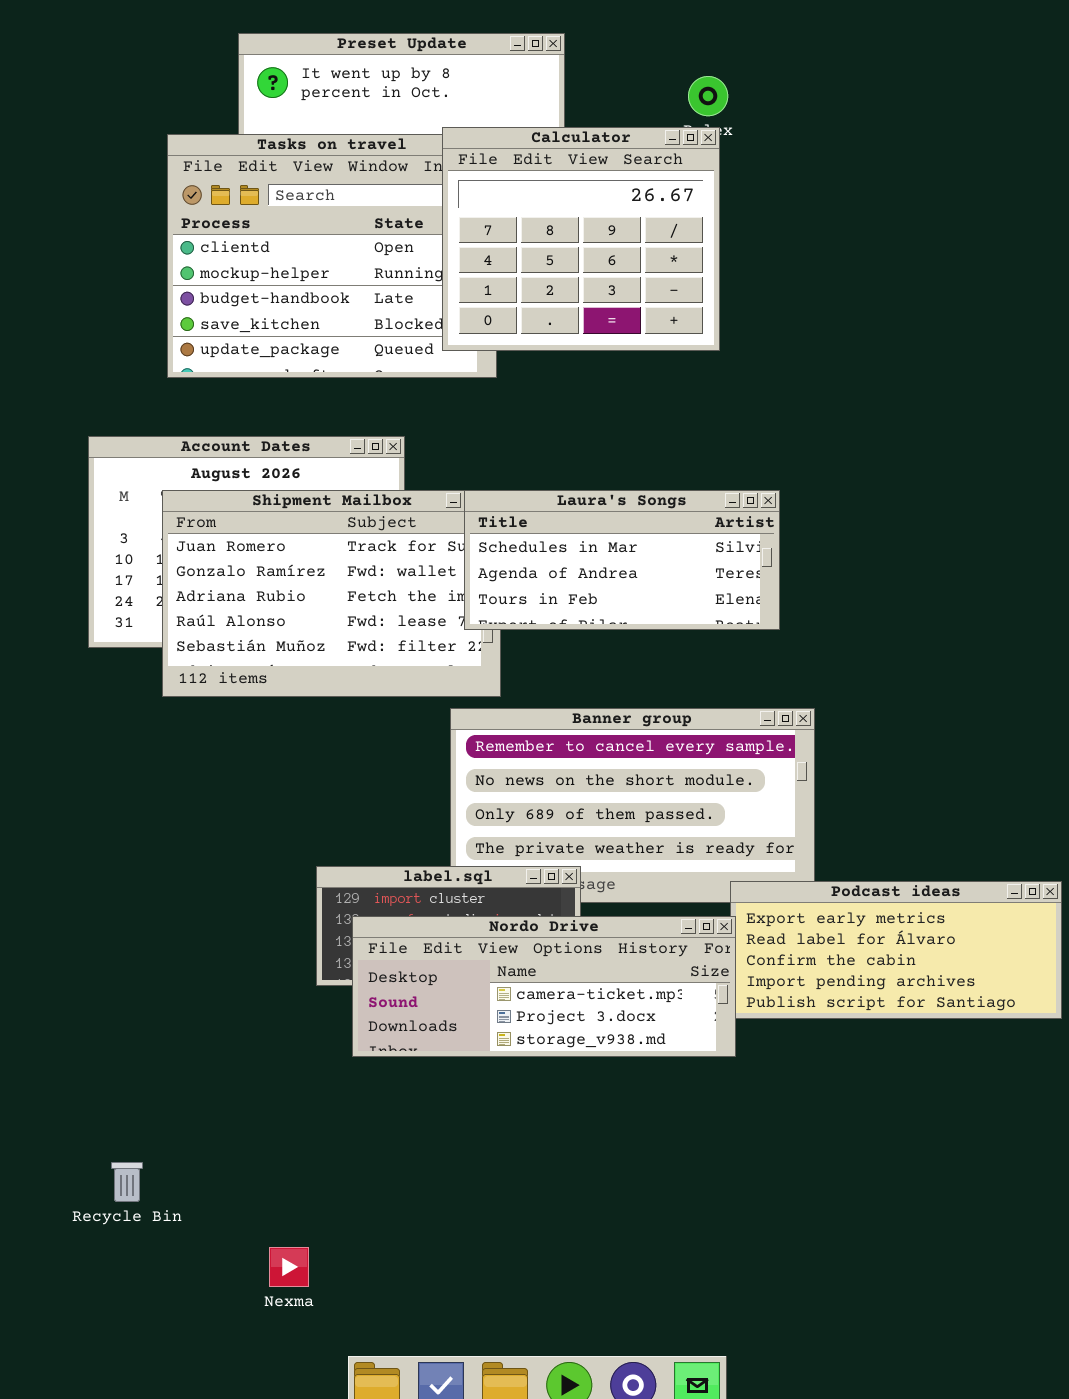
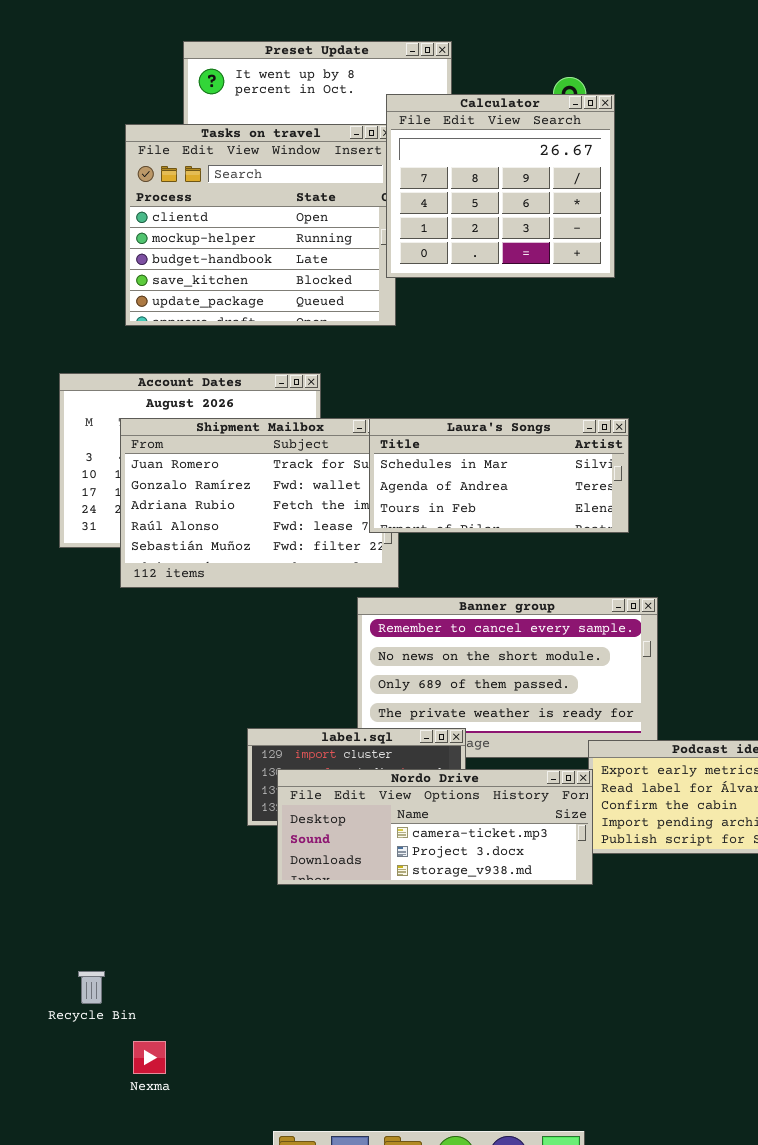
Calculator: [442,127,720,351] -> [386,94,615,278], moved
Nexma: [269,1247,309,1287] -> [133,1041,166,1074], moved

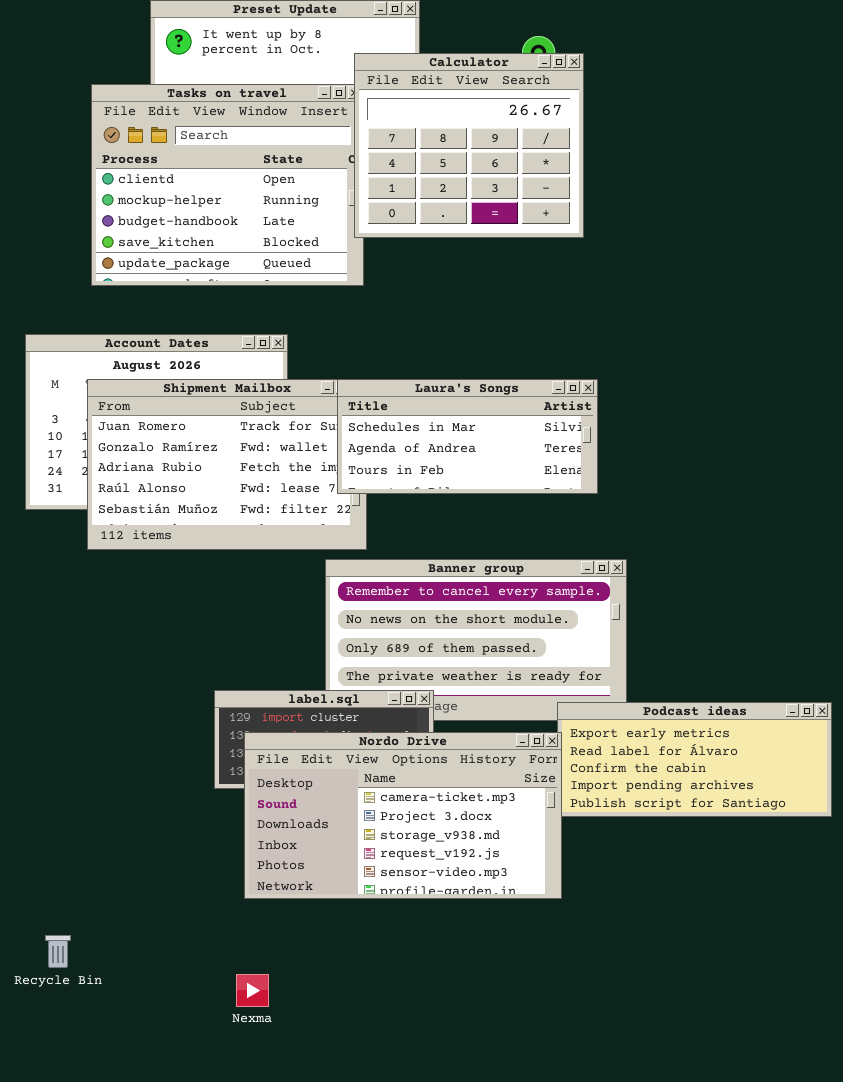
Nordo Drive: [277,769,593,885] -> [244,732,562,899], resized
Nexma: [133,1041,166,1074] -> [236,974,269,1007], moved

